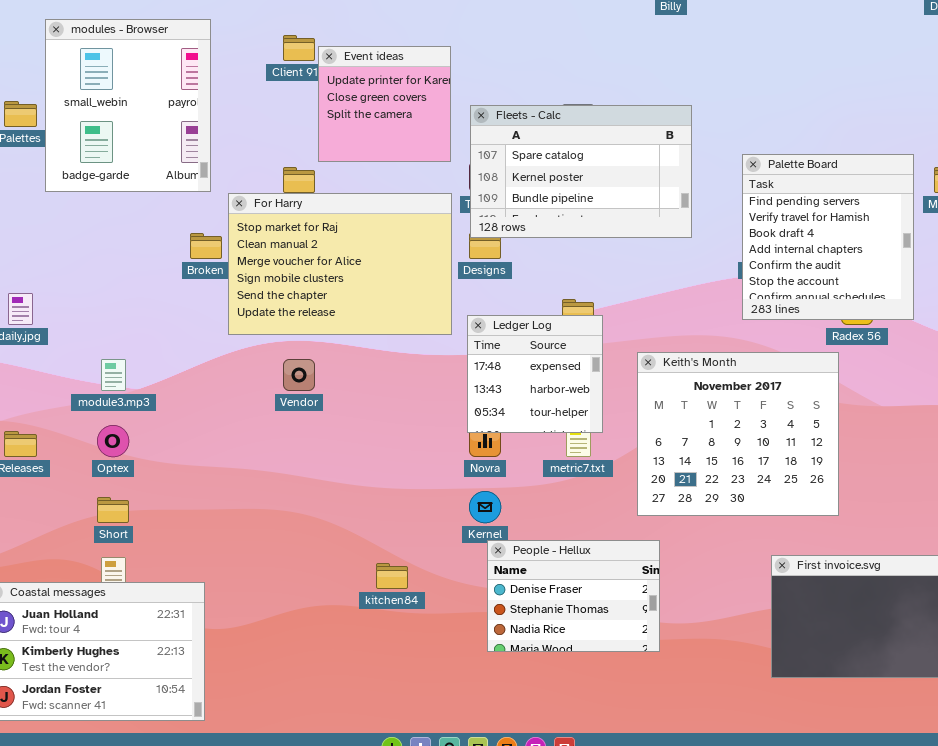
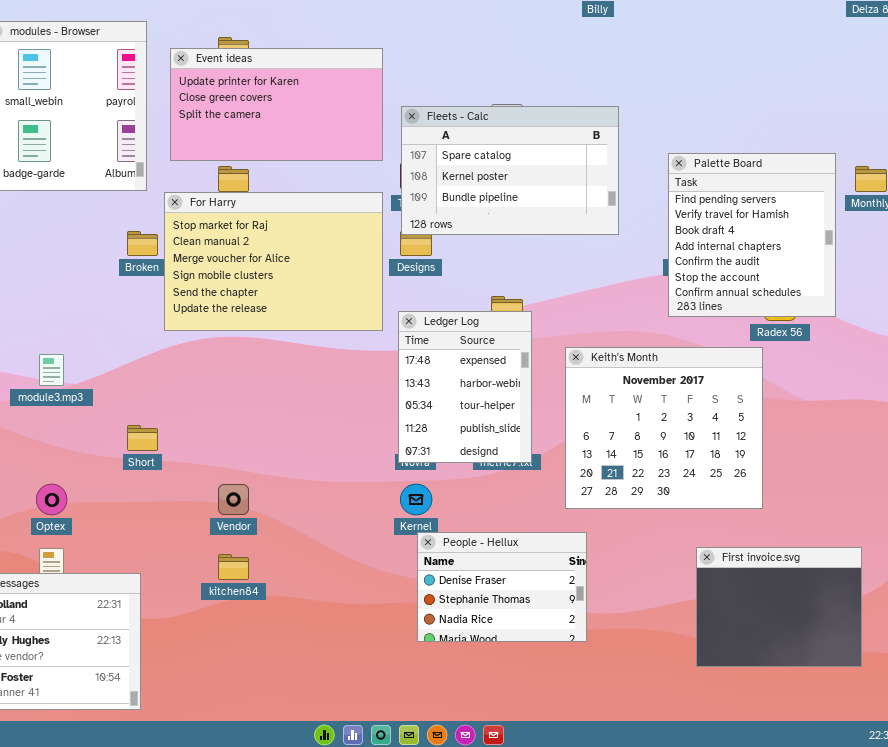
Event ideas: [318,46,451,162] -> [170,48,383,161], resized
Ledger Log: [467,315,603,433] -> [398,311,532,463], resized
Vendor: [283,359,315,391] -> [218,484,249,515], moved
Optex: [97,425,129,457] -> [36,484,67,515], moved
Short: [97,497,129,523] -> [127,425,158,451], moved
kitchen84: [376,563,408,589] -> [218,554,249,580], moved

